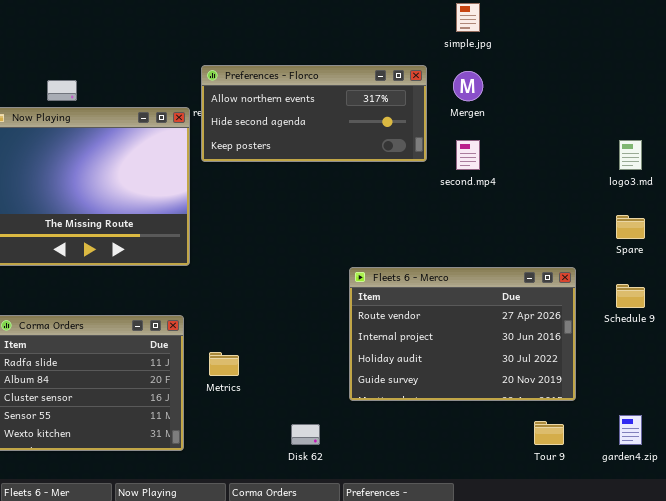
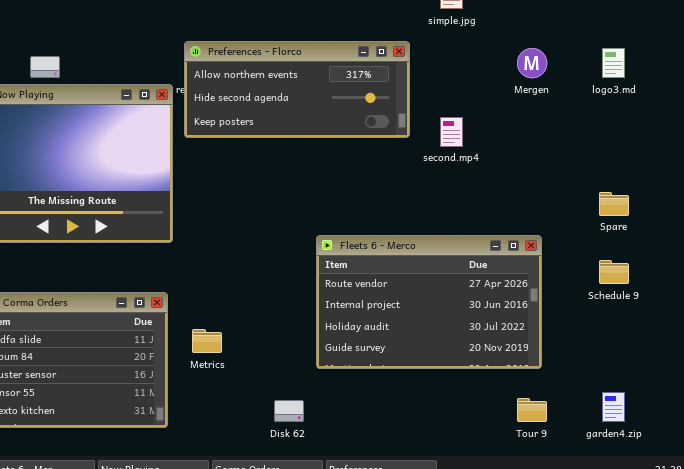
Mergen: [453,71,483,101] -> [517,48,547,78], moved
logo3.md: [619,140,642,170] -> [602,48,625,78], moved
Fleets 6 - Merco: [349,267,576,401] -> [316,235,542,369], moved

